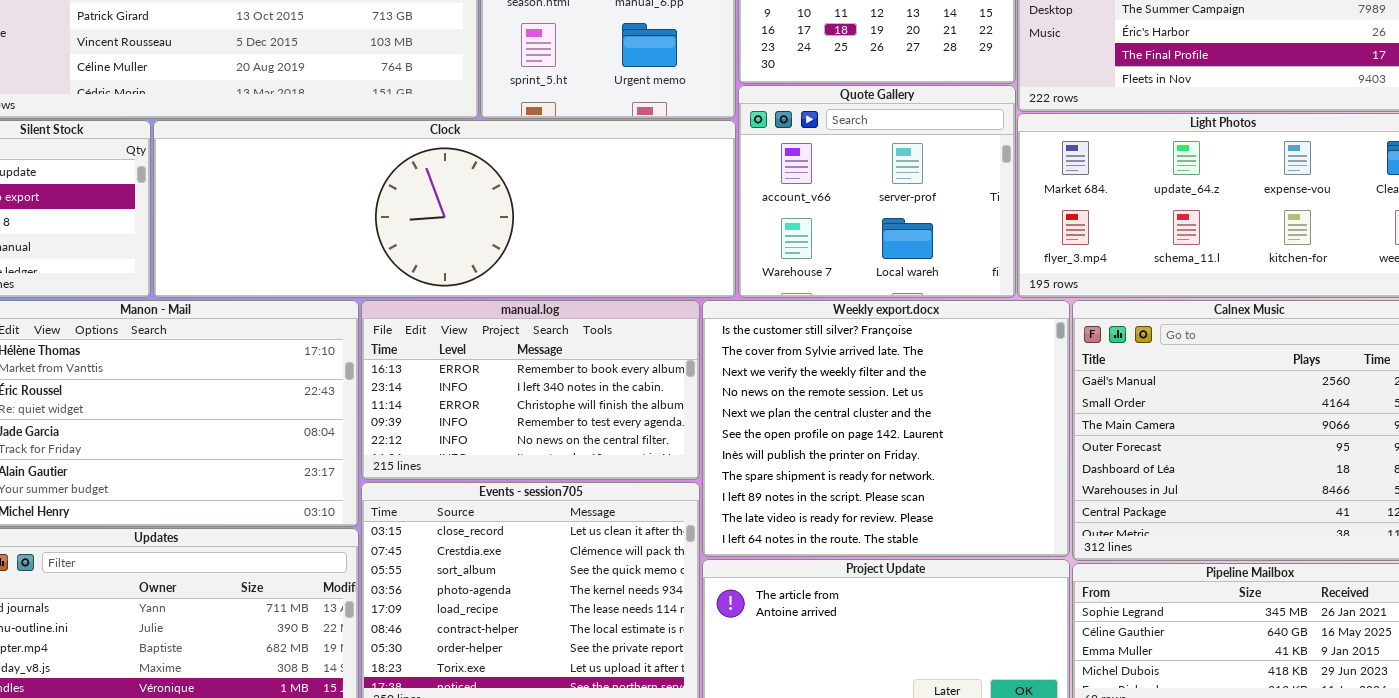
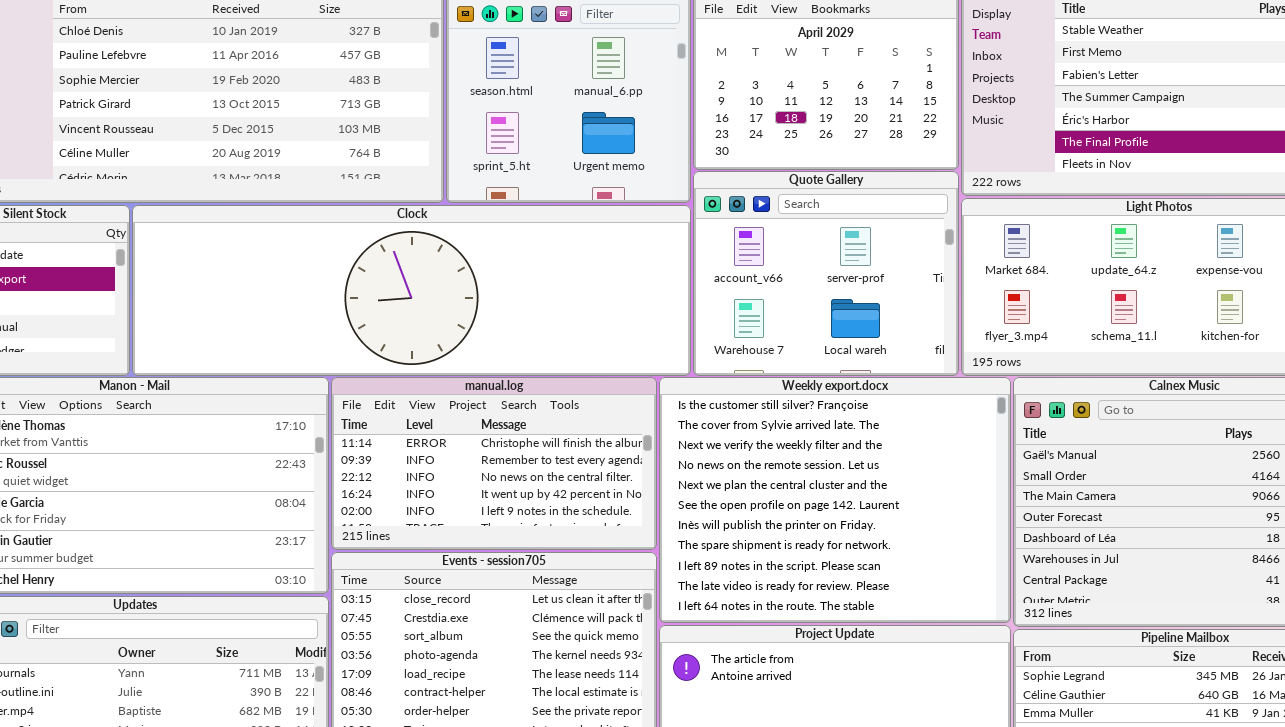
manual.log: [361,300,700,480] -> [331,377,657,550], scrolled down 2 rows

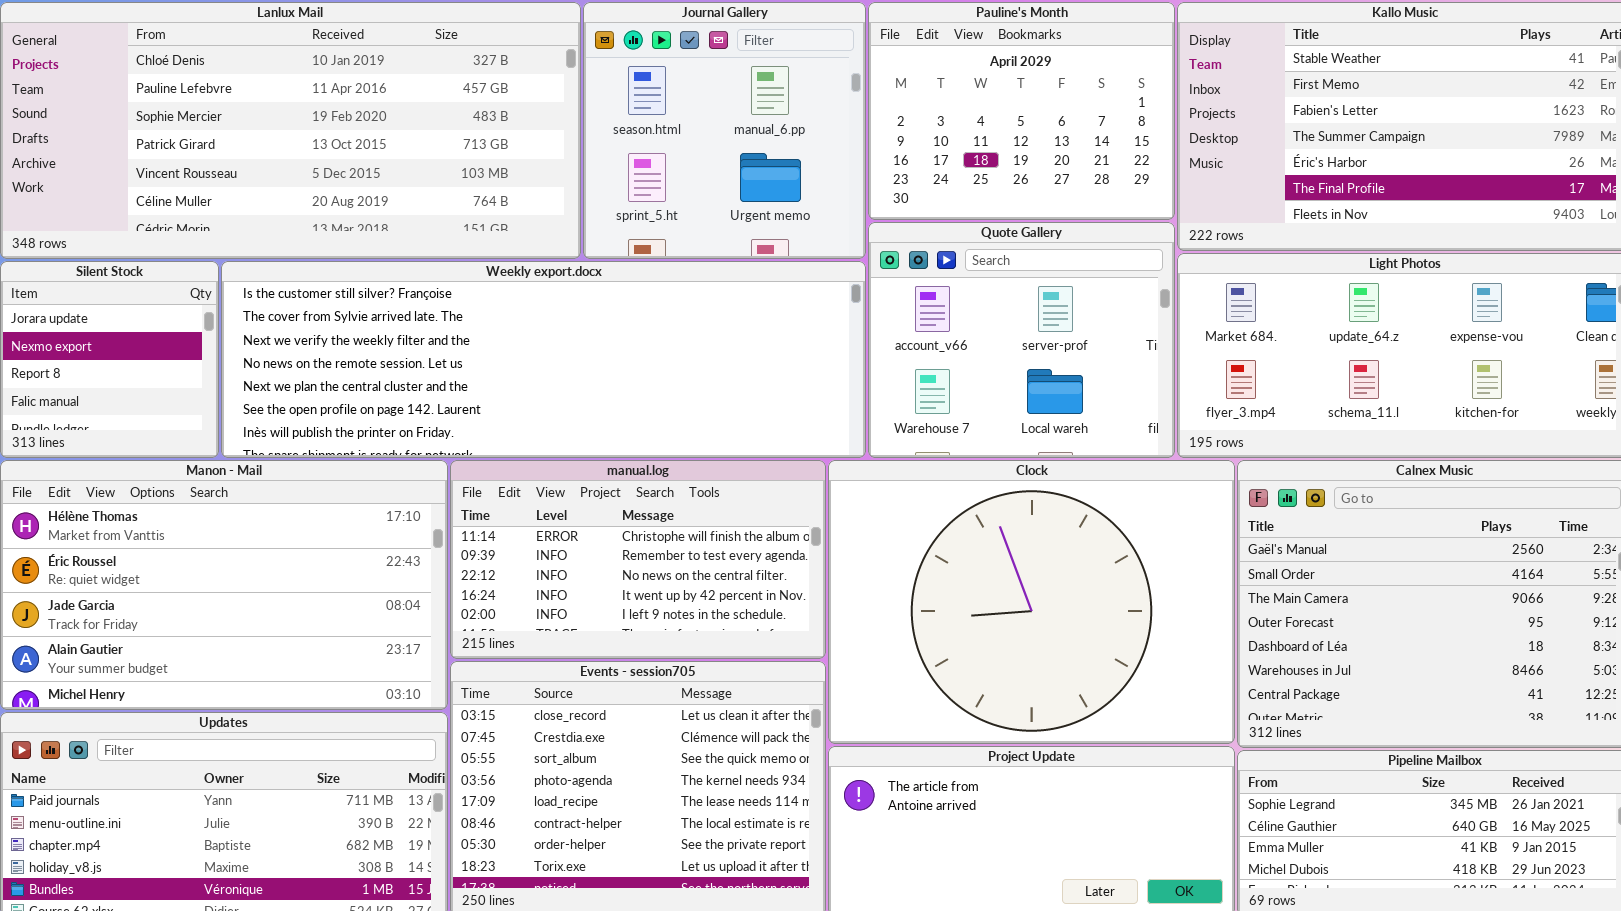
Clock: [132,205,691,376] -> [828,460,1235,744], moved, resized
Weekly export.docx: [659,377,1011,623] -> [221,261,866,458], moved, resized

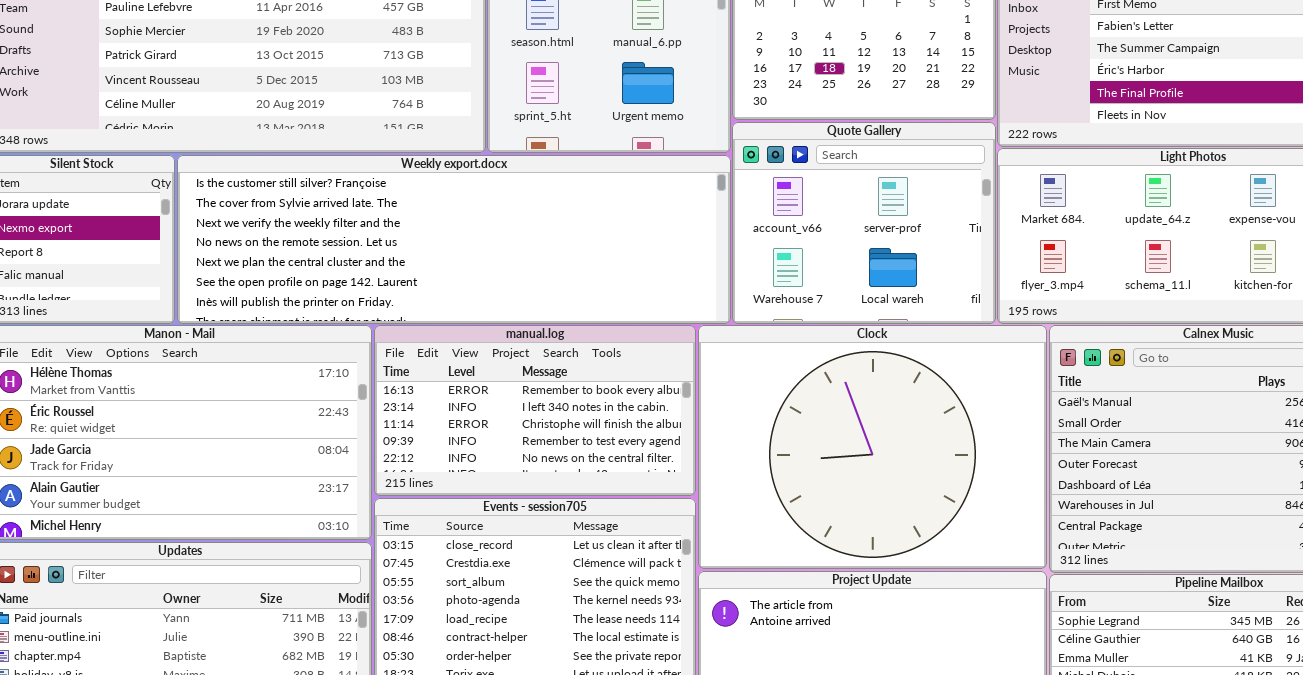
manual.log: [450,460,826,659] -> [374,325,696,496], scrolled up 2 rows

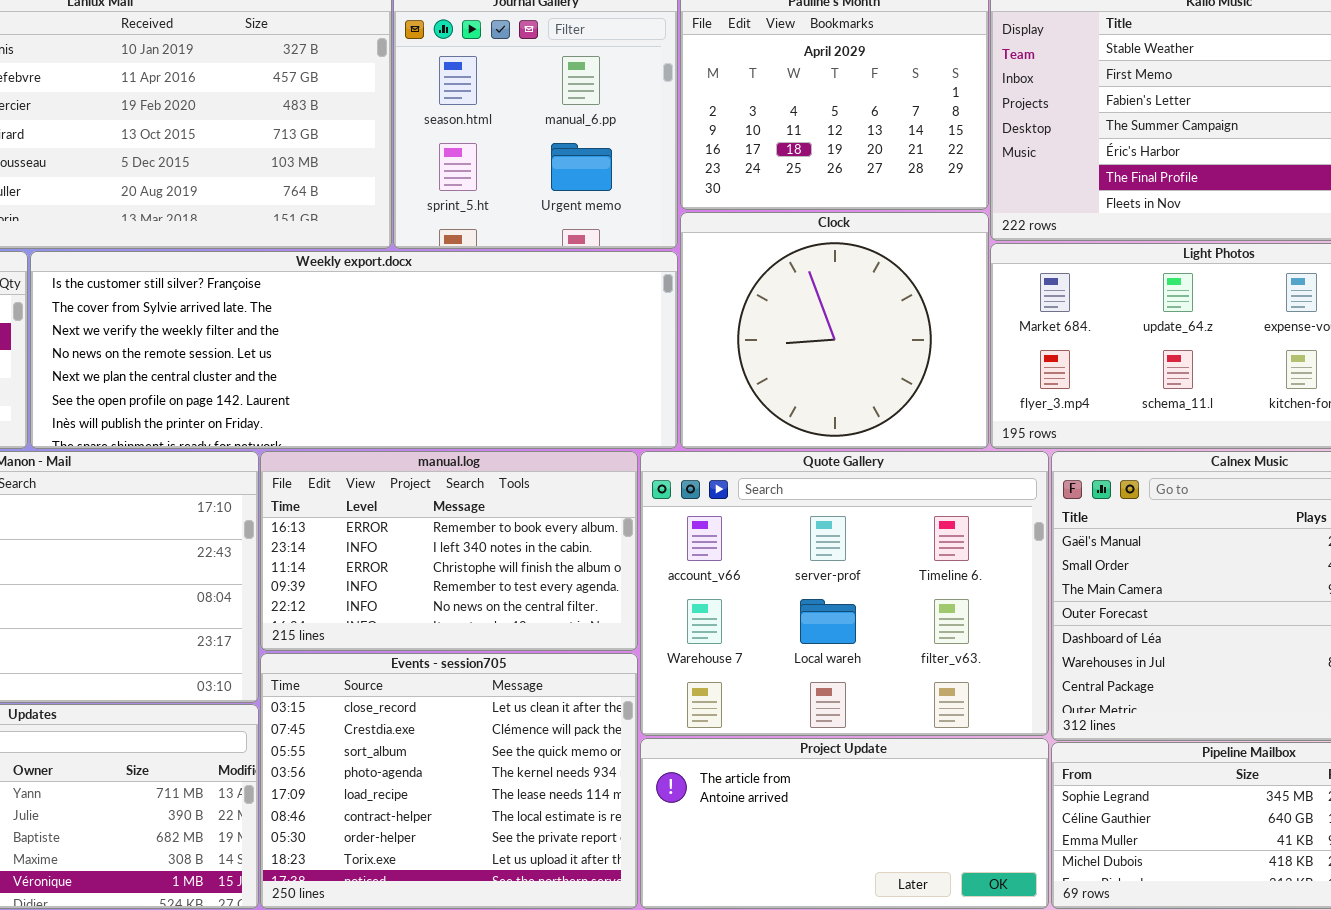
Quote Gallery: [732,122,996,324] -> [640,451,1049,736], moved, resized
Clock: [698,325,1047,569] -> [680,212,989,449], moved, resized

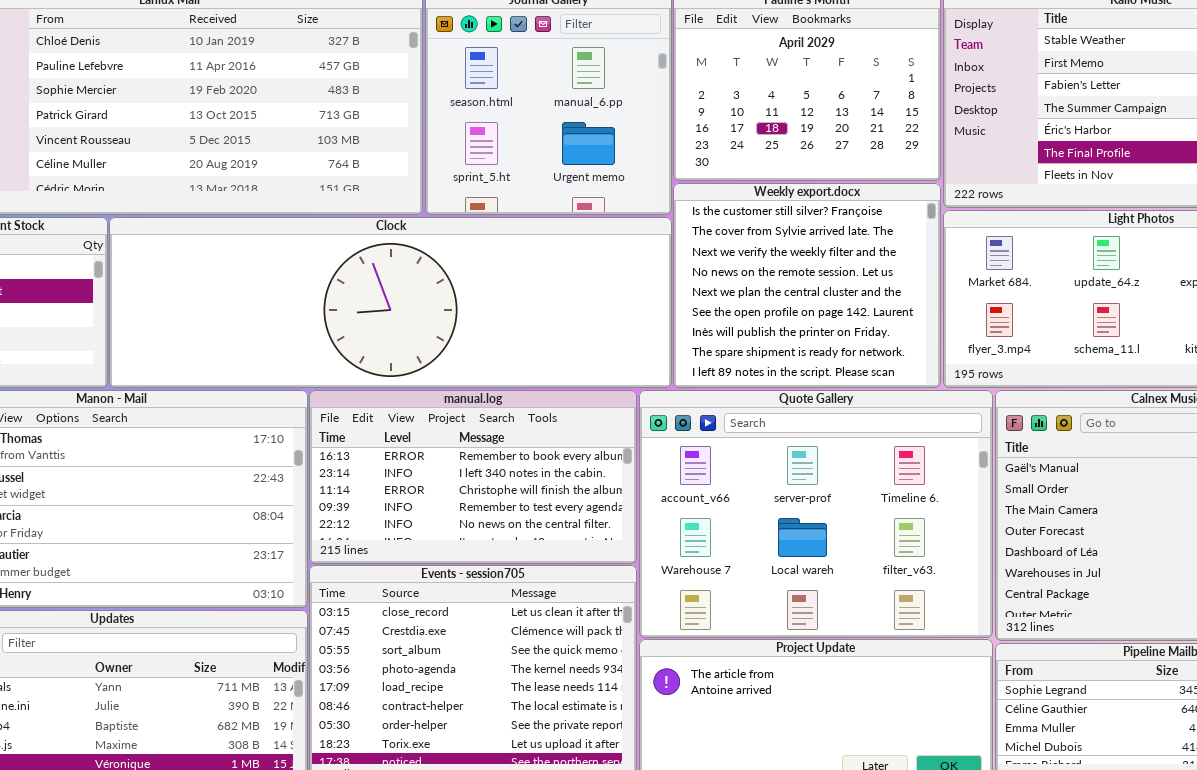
Clock: [680,212,989,449] -> [109,217,672,388], moved, resized
Weekly export.docx: [30,251,678,449] -> [673,183,941,388], moved, resized

